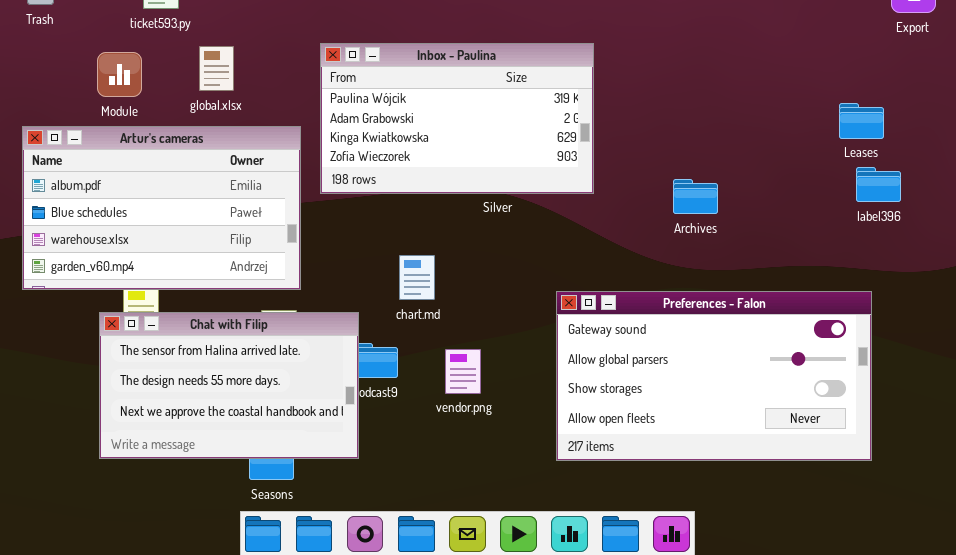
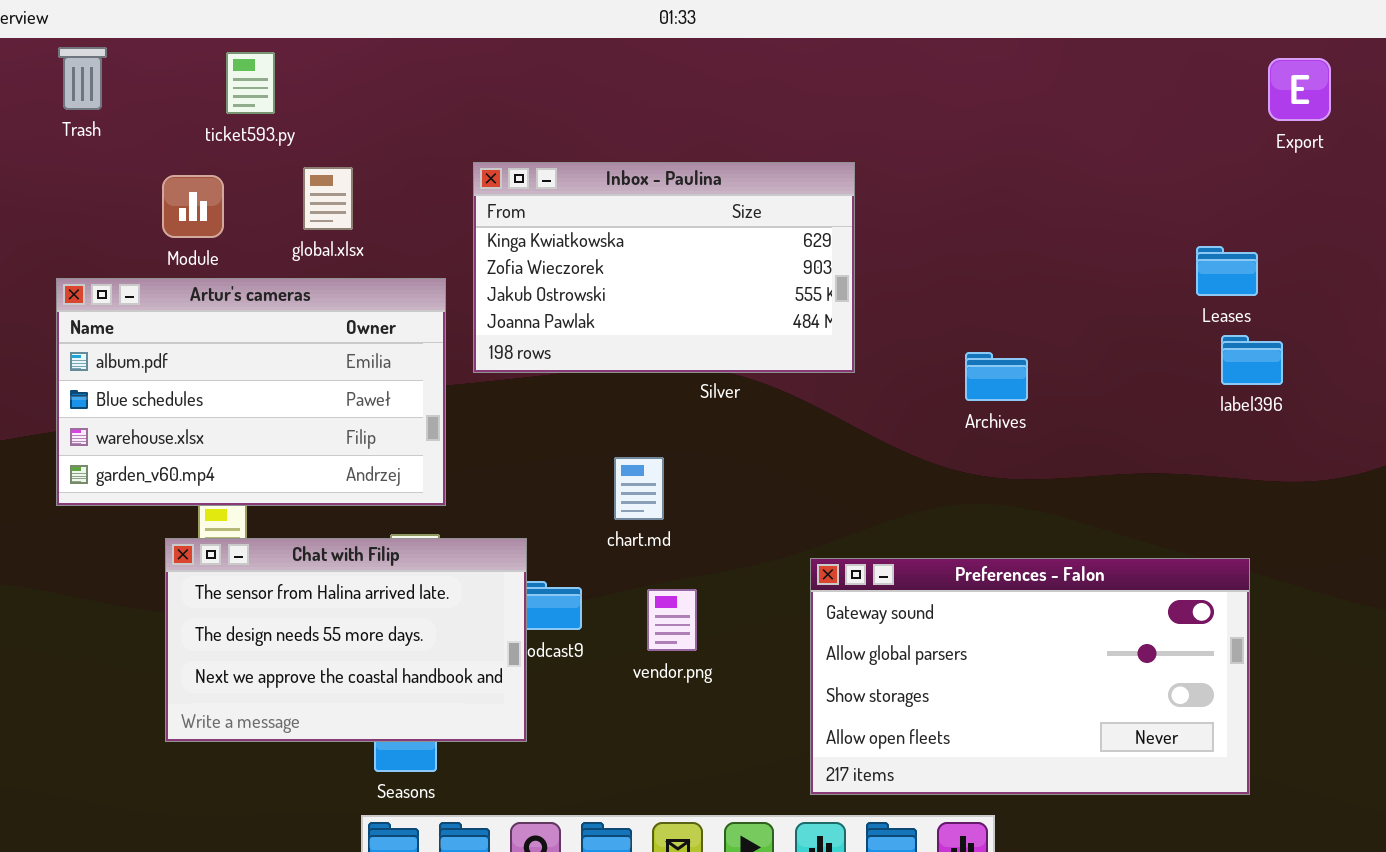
Inbox - Paulina: [320,43,594,194] -> [473,162,855,373], scrolled down 2 rows
chart.md: [399,255,435,300] -> [614,457,664,520], moved
Preferences - Falon: [556,291,872,461] -> [810,558,1250,795], moved

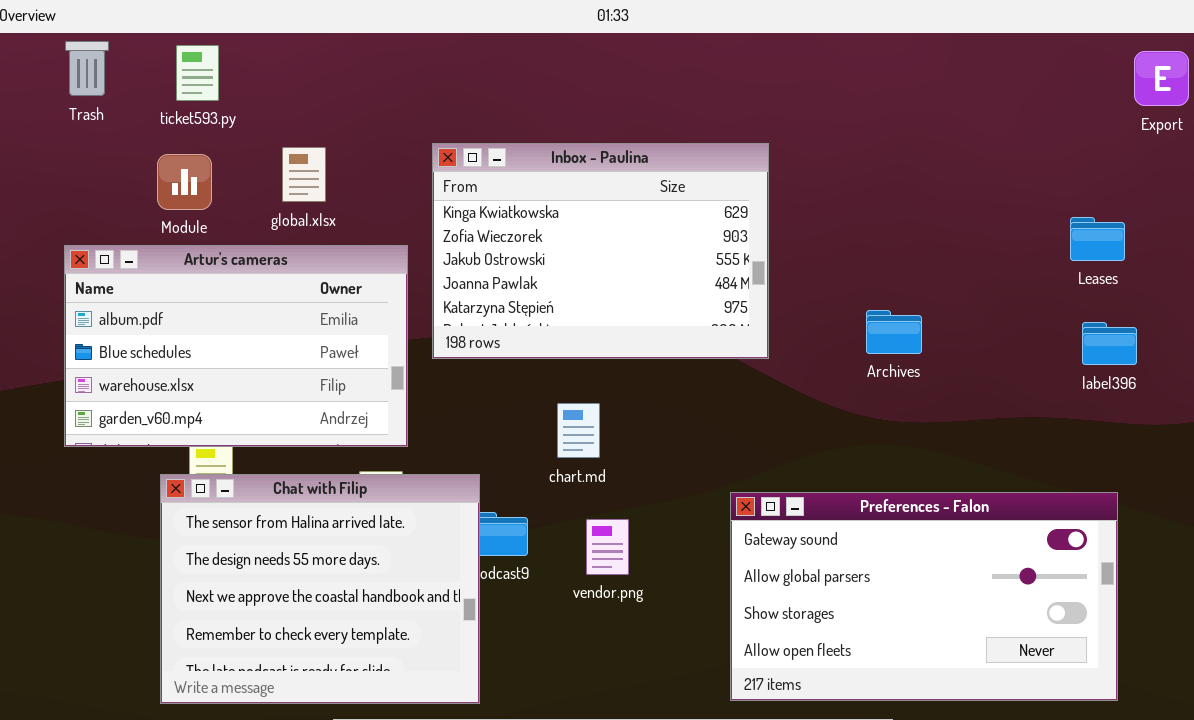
ticket593.py: [226,52,275,114] -> [176,45,219,101], moved
Inbox - Paulina: [473,162,855,373] -> [432,143,769,359], resized
label396: [1221,335,1283,385] -> [1082,322,1137,365], moved
Chat with Filip: [165,538,527,742] -> [160,474,480,704], resized

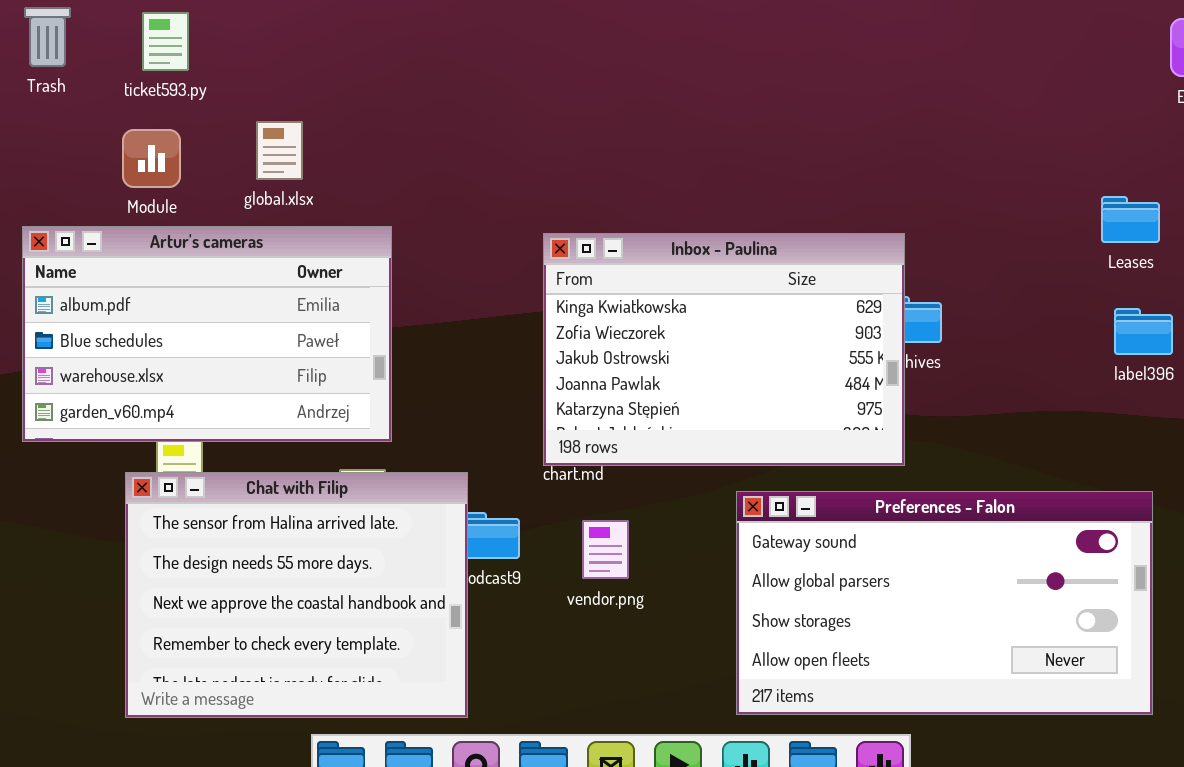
Inbox - Paulina: [432,143,769,359] -> [543,233,905,466], moved

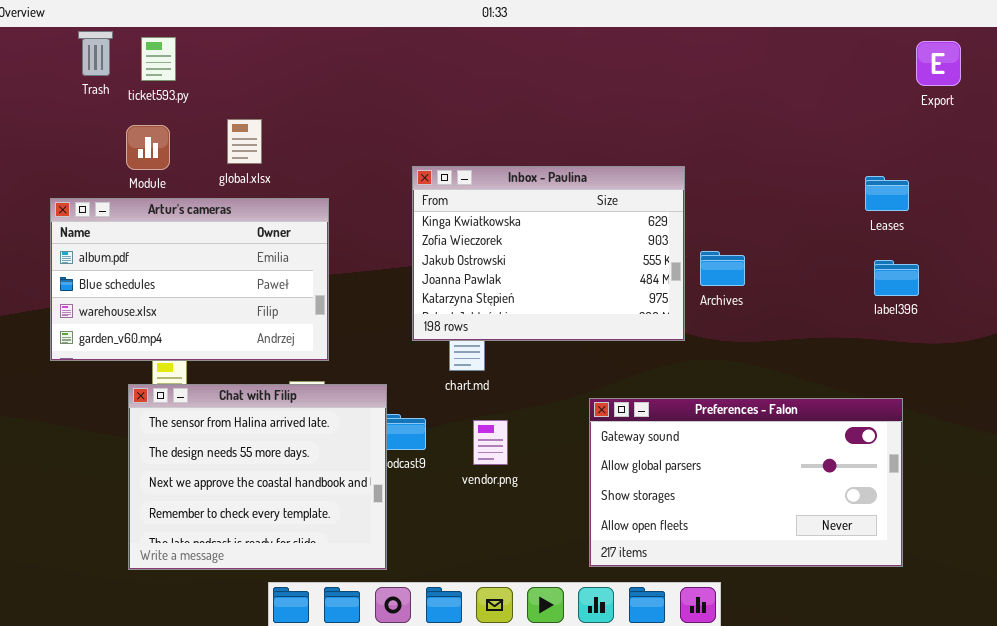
Trash: [24,7,71,67] -> [78,31,113,76], moved
Inbox - Paulina: [543,233,905,466] -> [412,166,685,341], moved

